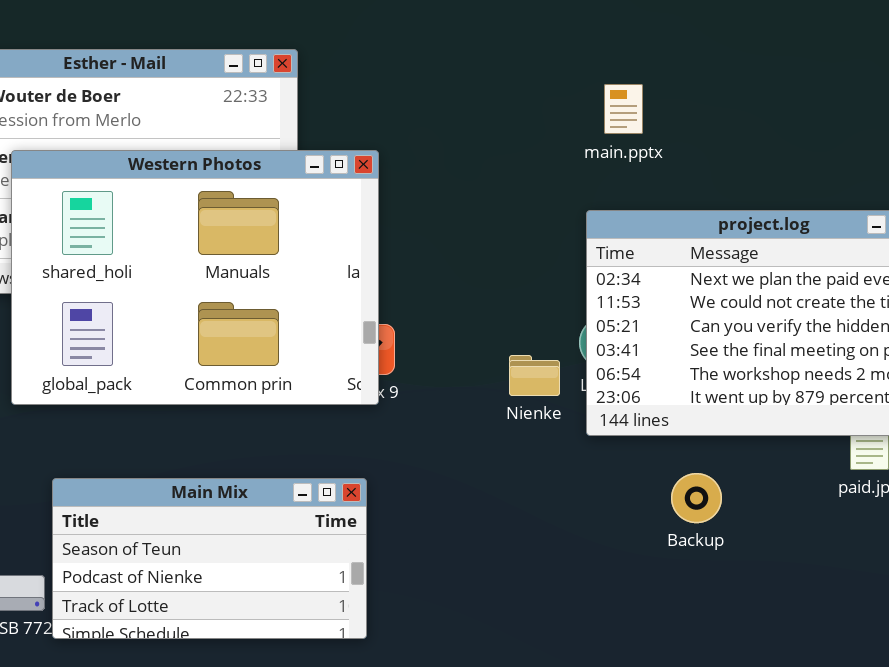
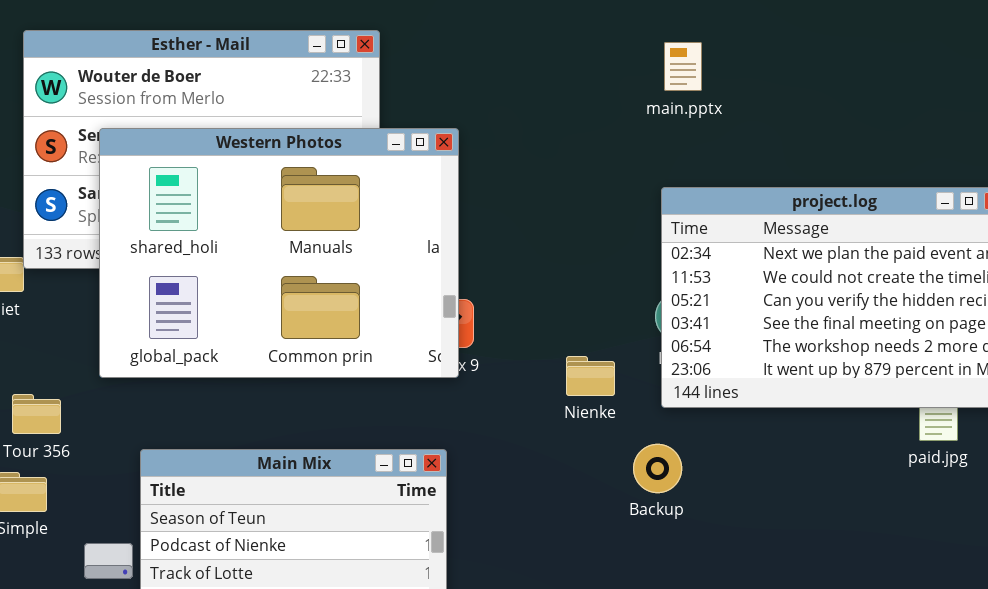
main.pptx: [604,84,643,134] -> [664,42,702,91], moved
Nienke: [509,355,560,396] -> [566,356,615,396], moved
Backup: [671,473,722,523] -> [633,444,682,493], moved

